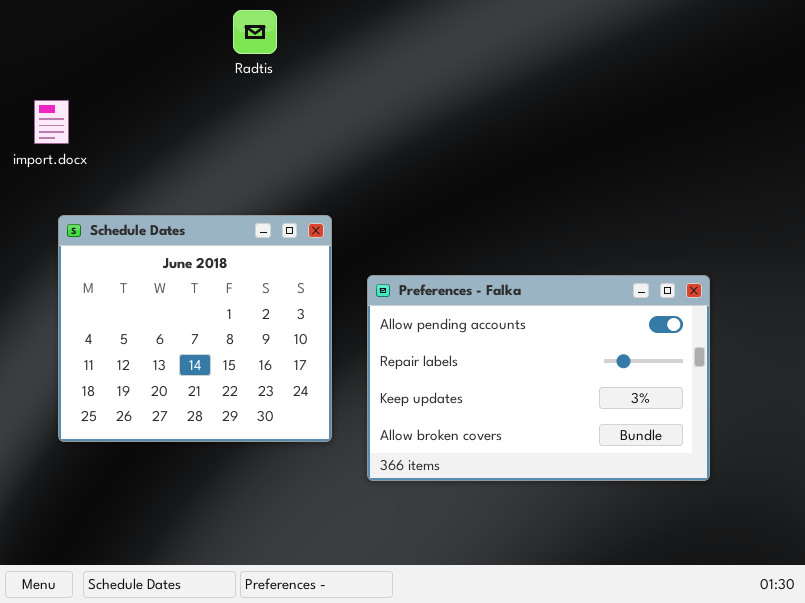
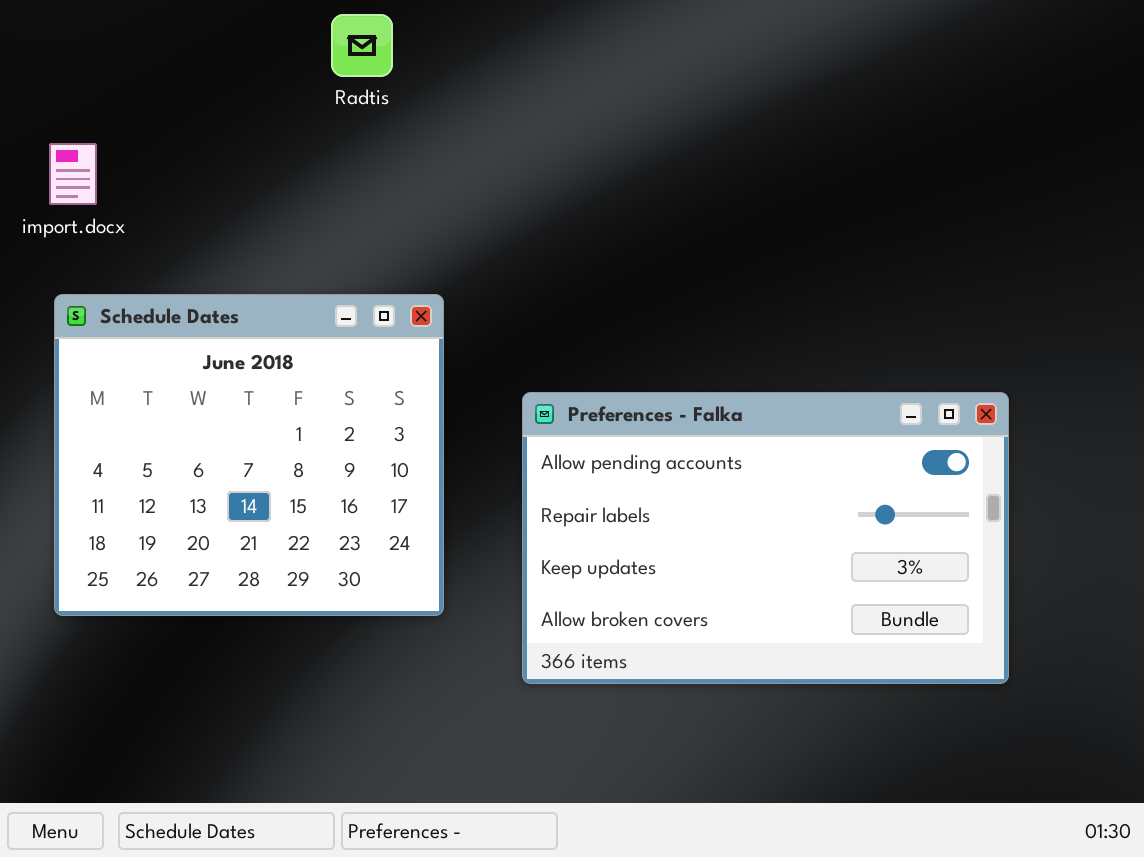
Schedule Dates: [58,215,332,442] -> [54,294,444,616], moved

